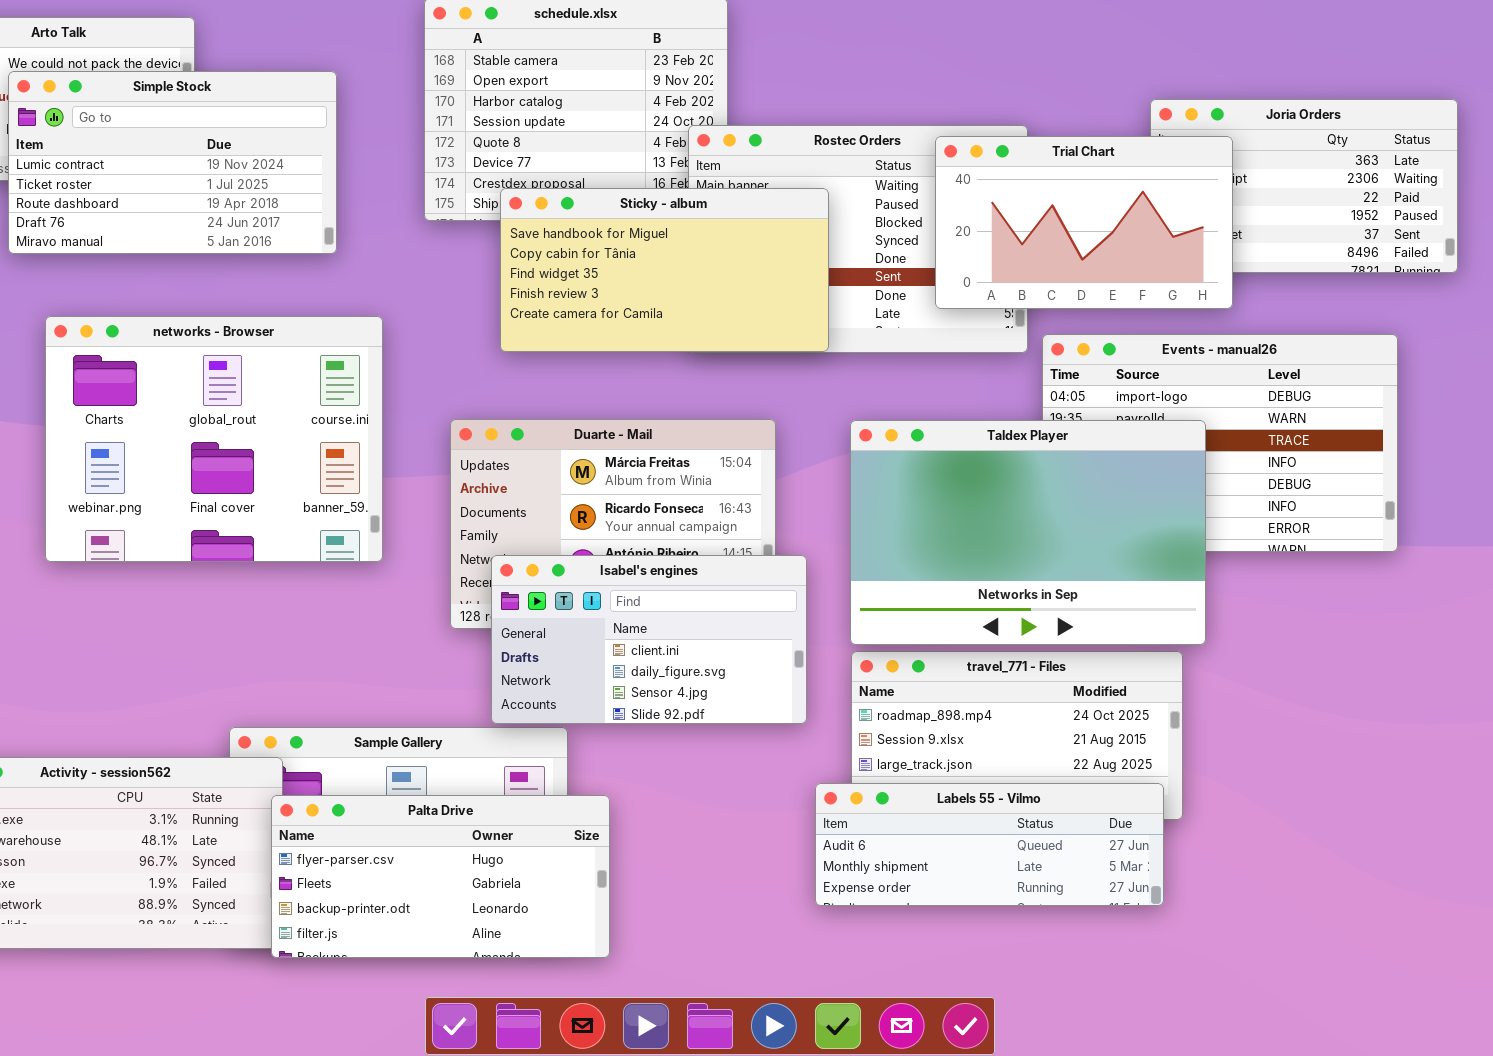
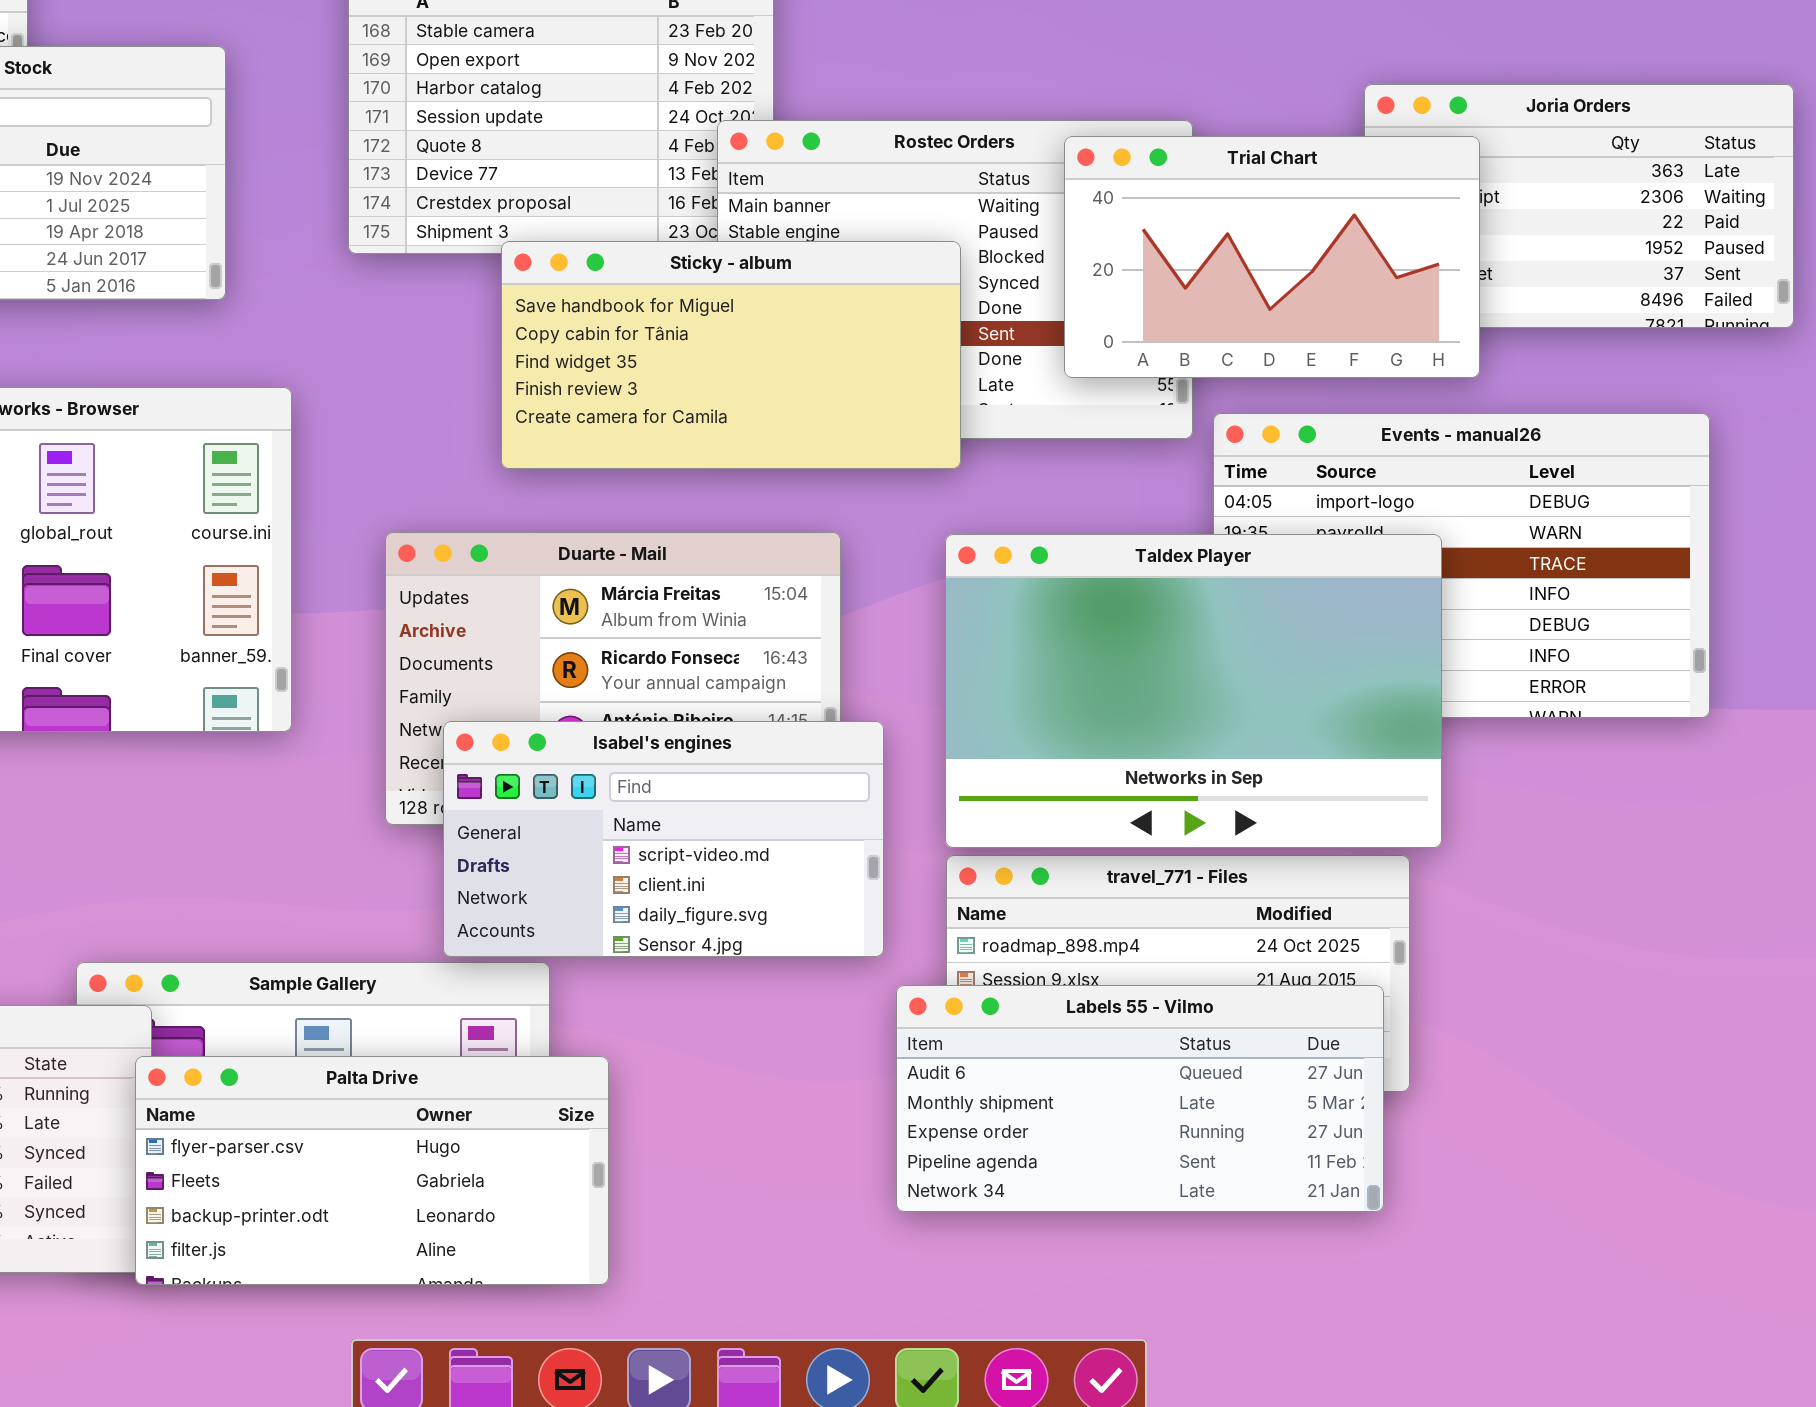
Sticky - album: [500,188,829,352] -> [501,241,961,469], moved
Isabel's engines: [491,555,807,724] -> [443,721,884,957], scrolled up 1 row
Labels 55 - Vilmo: [815,783,1164,906] -> [896,985,1384,1212], resized

